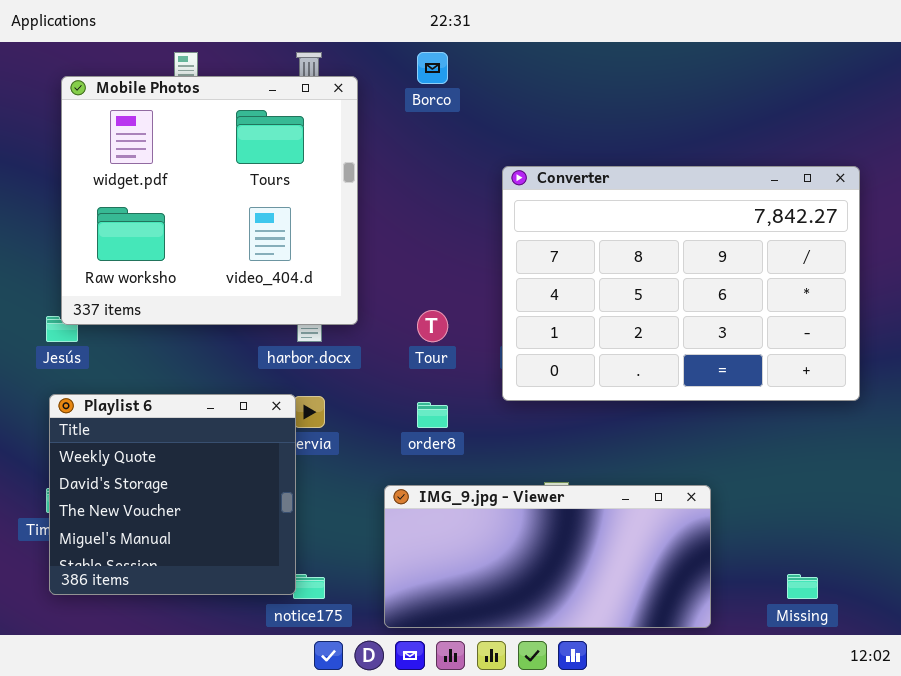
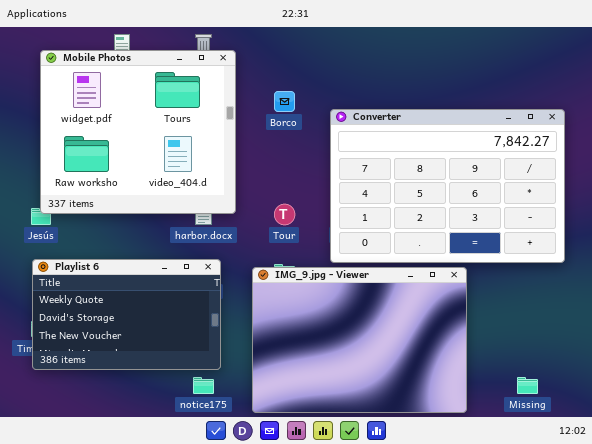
Borco: [417,52,448,84] -> [274,91,295,112], moved
Playlist 6: [49,394,296,595] -> [32,259,221,370], resized
IMG_9.jpg - Viewer: [384,485,711,628] -> [252,267,467,413], resized

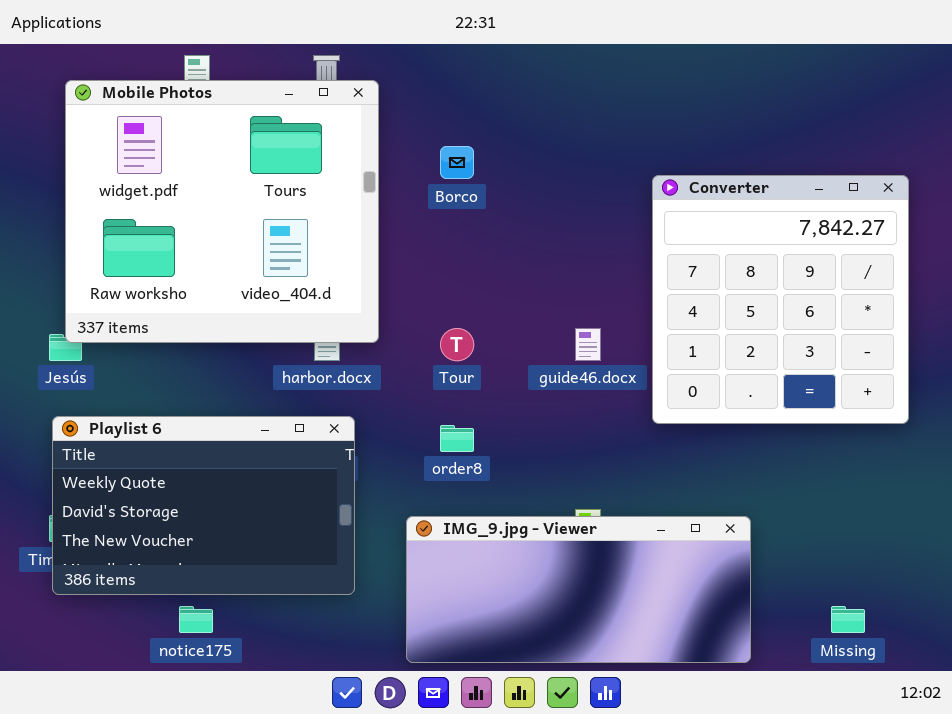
Converter: [330,109,565,263] -> [652,175,909,424], resized
IMG_9.jpg - Viewer: [252,267,467,413] -> [406,516,751,663], resized
notice175: [193,377,214,394] -> [179,606,213,633], moved

